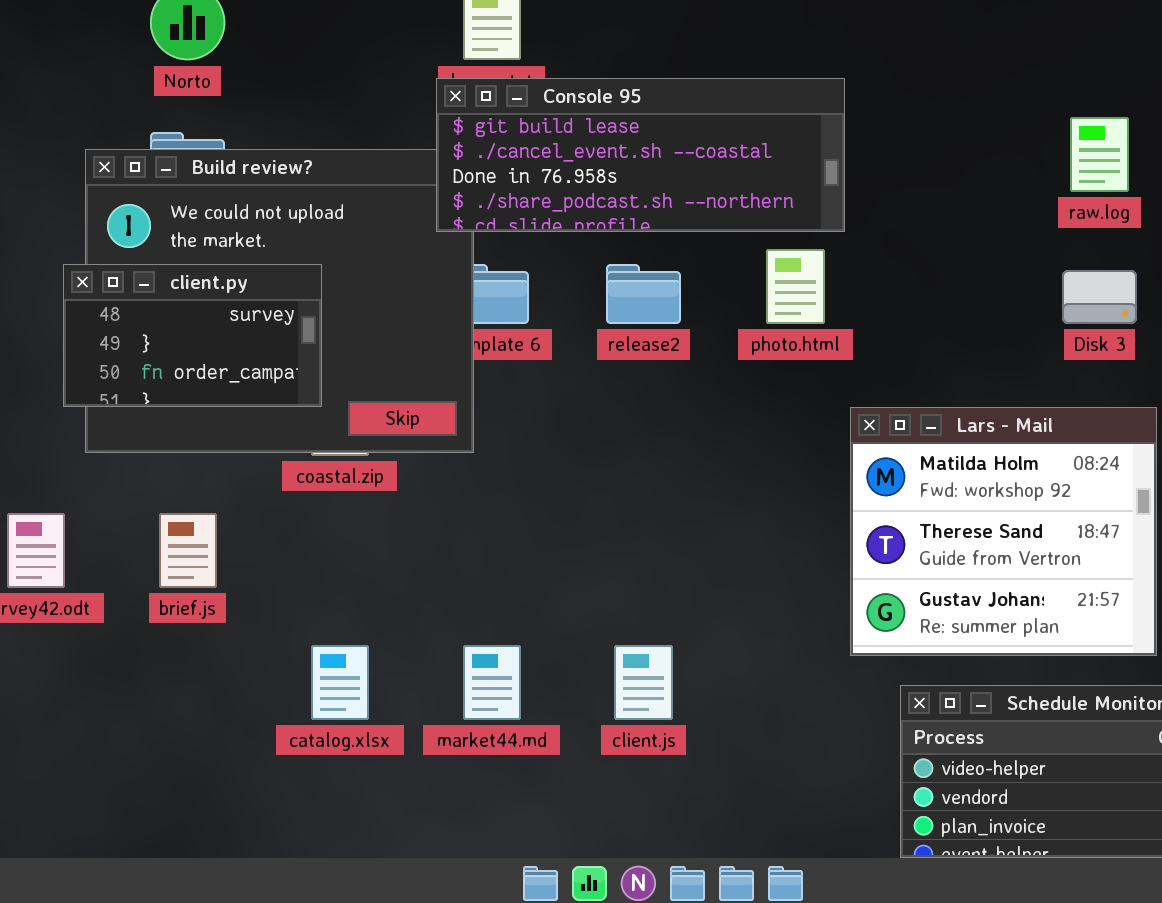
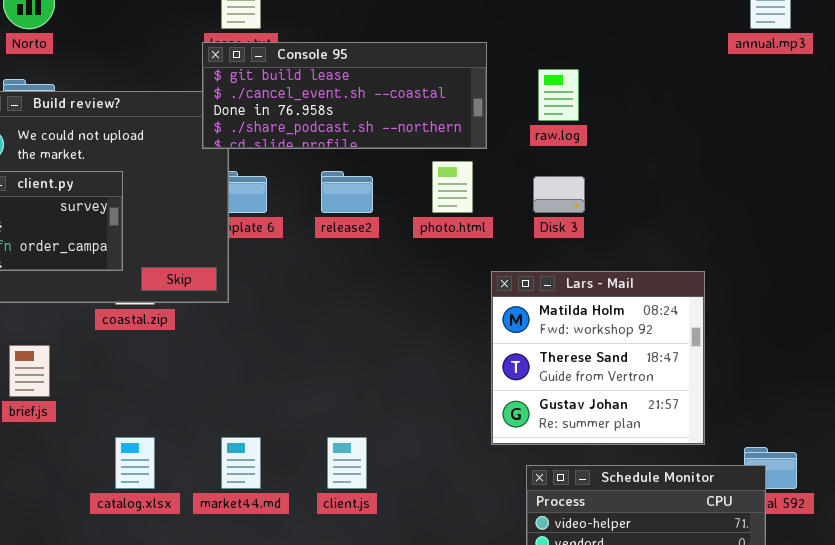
raw.log: [1070,117,1129,192] -> [538,69,579,121], moved
Disk 3: [1062,270,1137,324] -> [533,176,585,213], moved

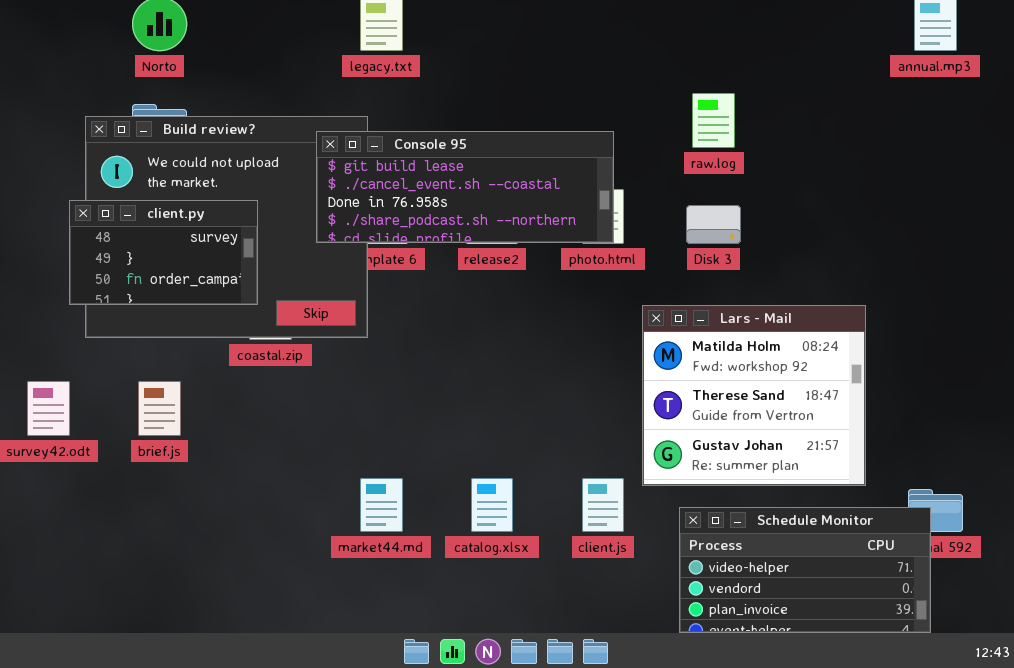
Console 95: [202,42,487,149] -> [316,131,614,243], moved
catalog.xlsx: [115,437,155,489] -> [471,478,513,532], moved
client.js: [327,437,367,489] -> [582,478,624,532], moved

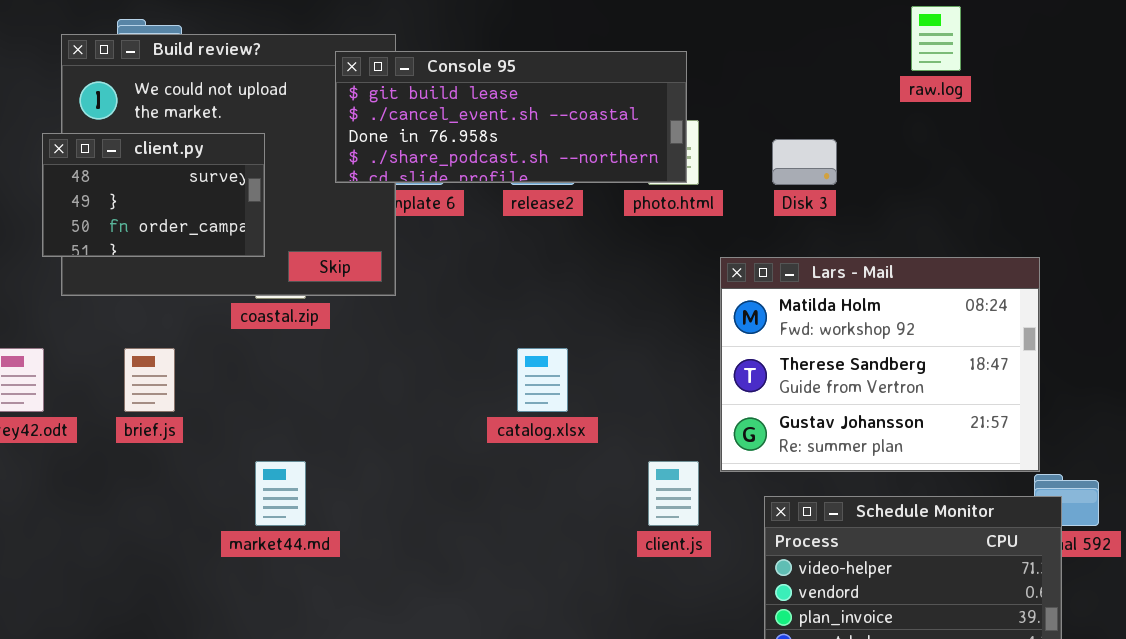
raw.log: [692,93,735,148] -> [911,6,961,71], moved
Lars - Mail: [642,305,866,486] -> [720,257,1040,472], resized
market44.md: [360,478,403,532] -> [255,461,306,526], moved
catalog.xlsx: [471,478,513,532] -> [517,348,568,412], moved

